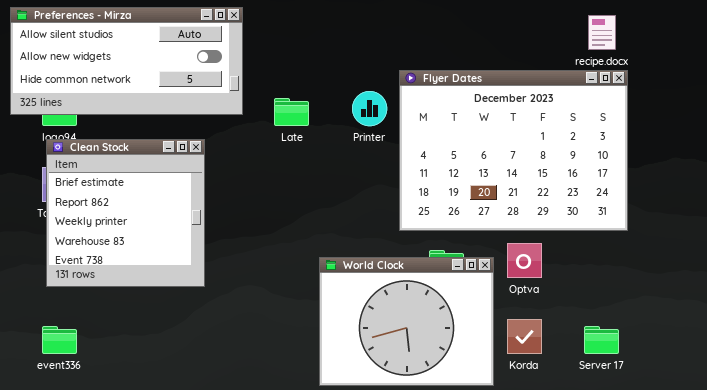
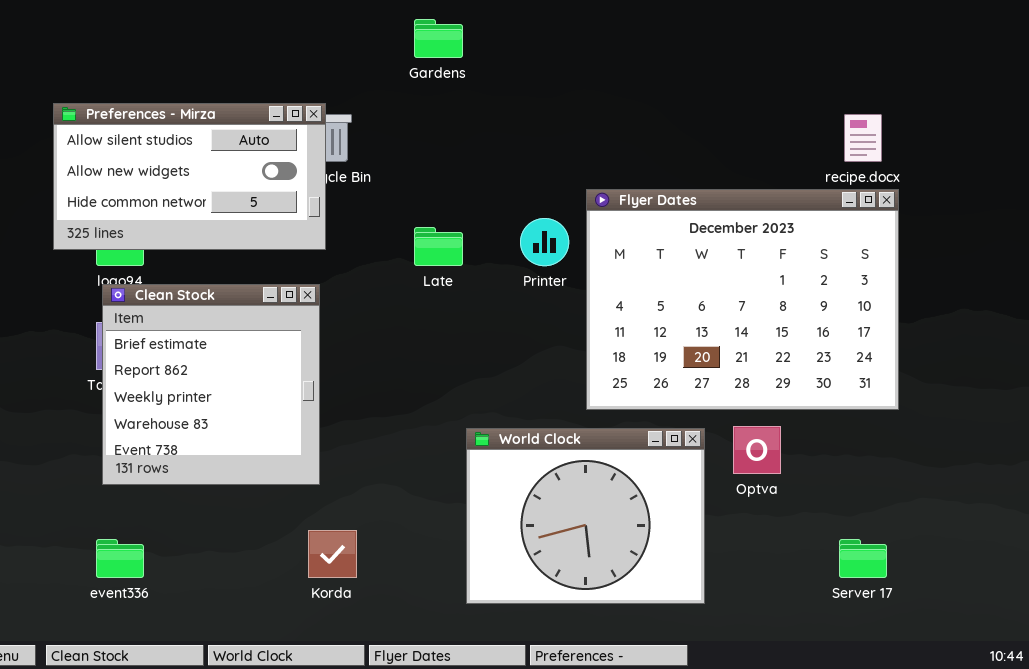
Preferences - Mirza: [10,7,243,115] -> [53,103,326,250], resized
World Clock: [319,257,494,386] -> [466,428,705,604], moved
Korda: [507,319,542,354] -> [308,530,357,578], moved

